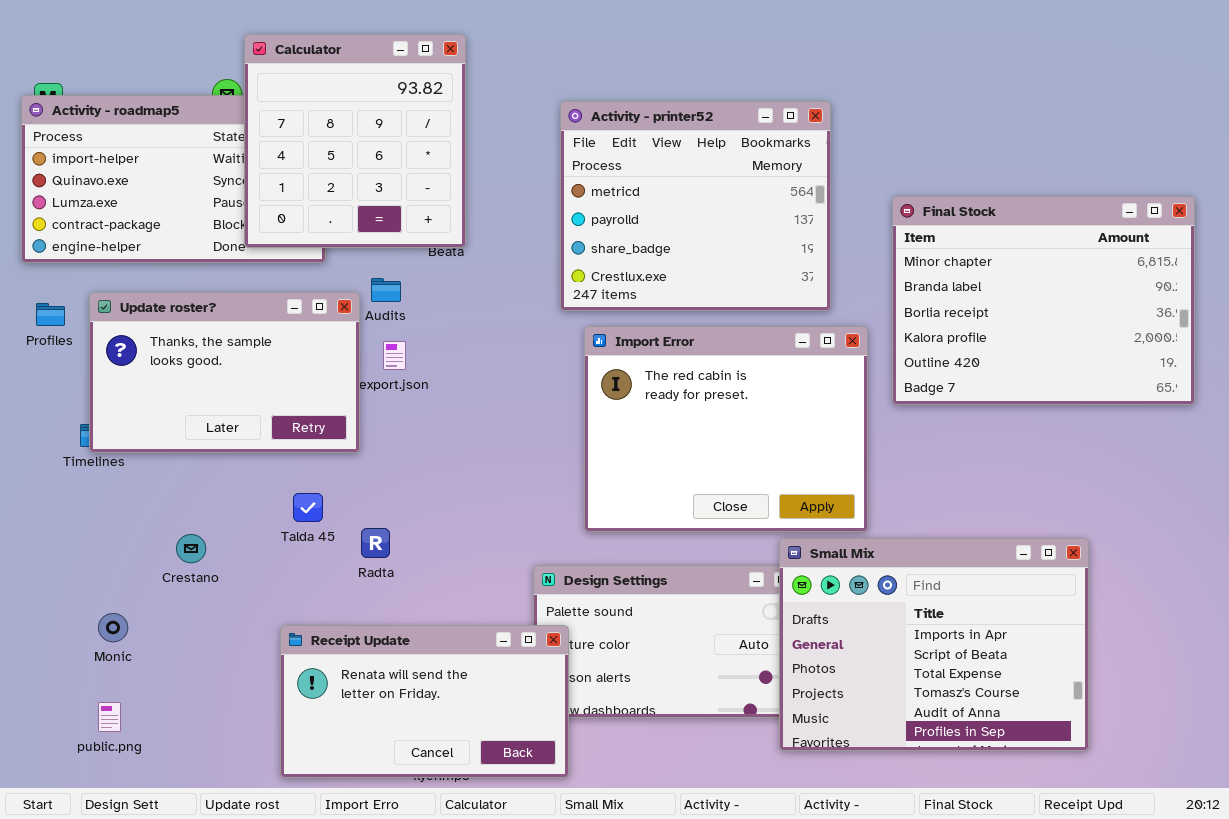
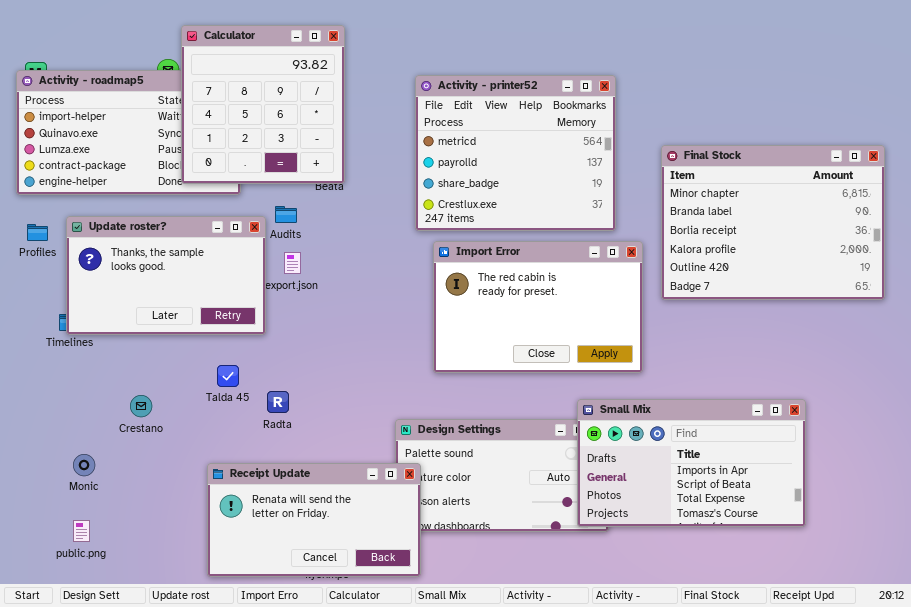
Import Error: [584,326,868,532] -> [433,241,643,373], resized
Small Mix: [779,538,1089,751] -> [577,399,806,527], resized

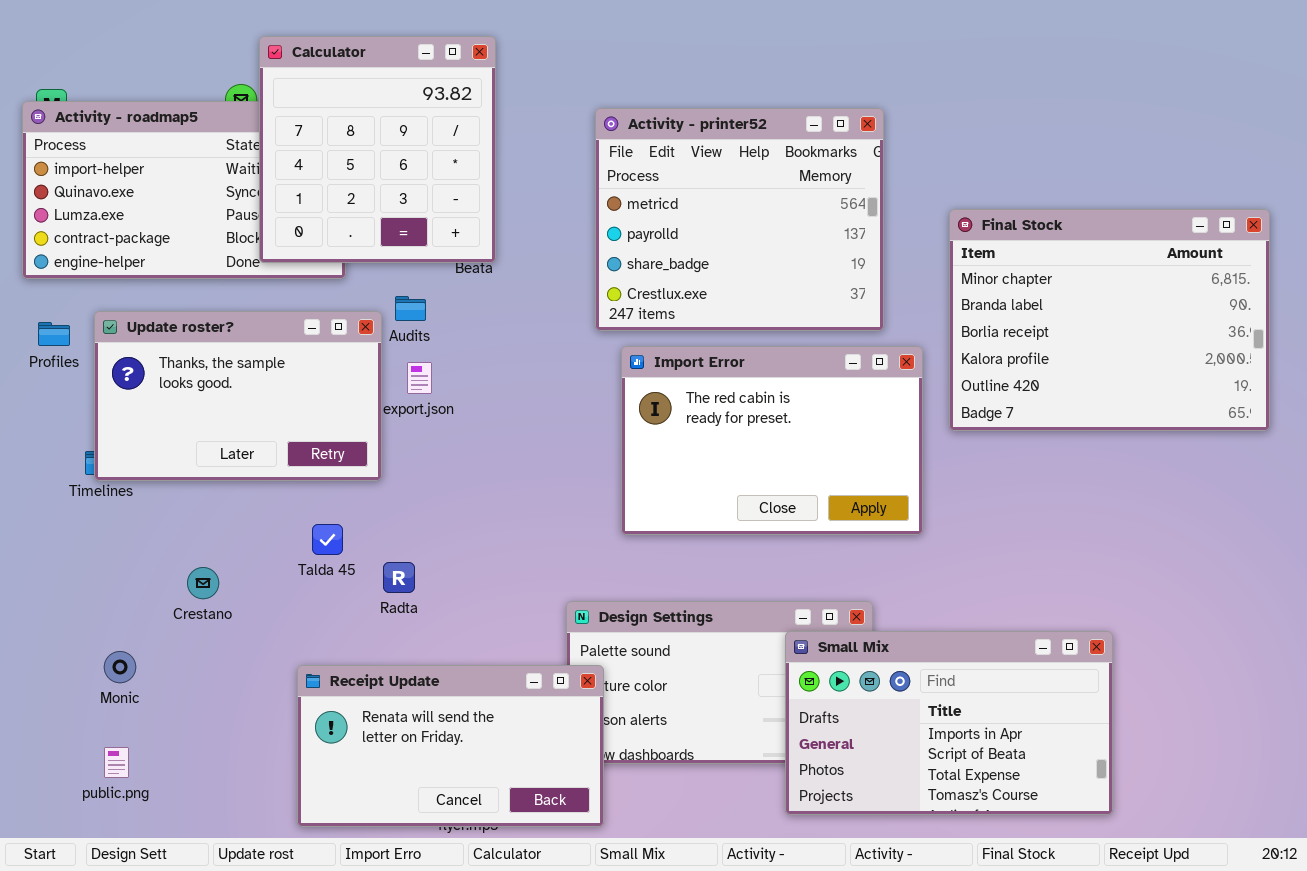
Small Mix: [577,399,806,527] -> [785,631,1113,815], moved

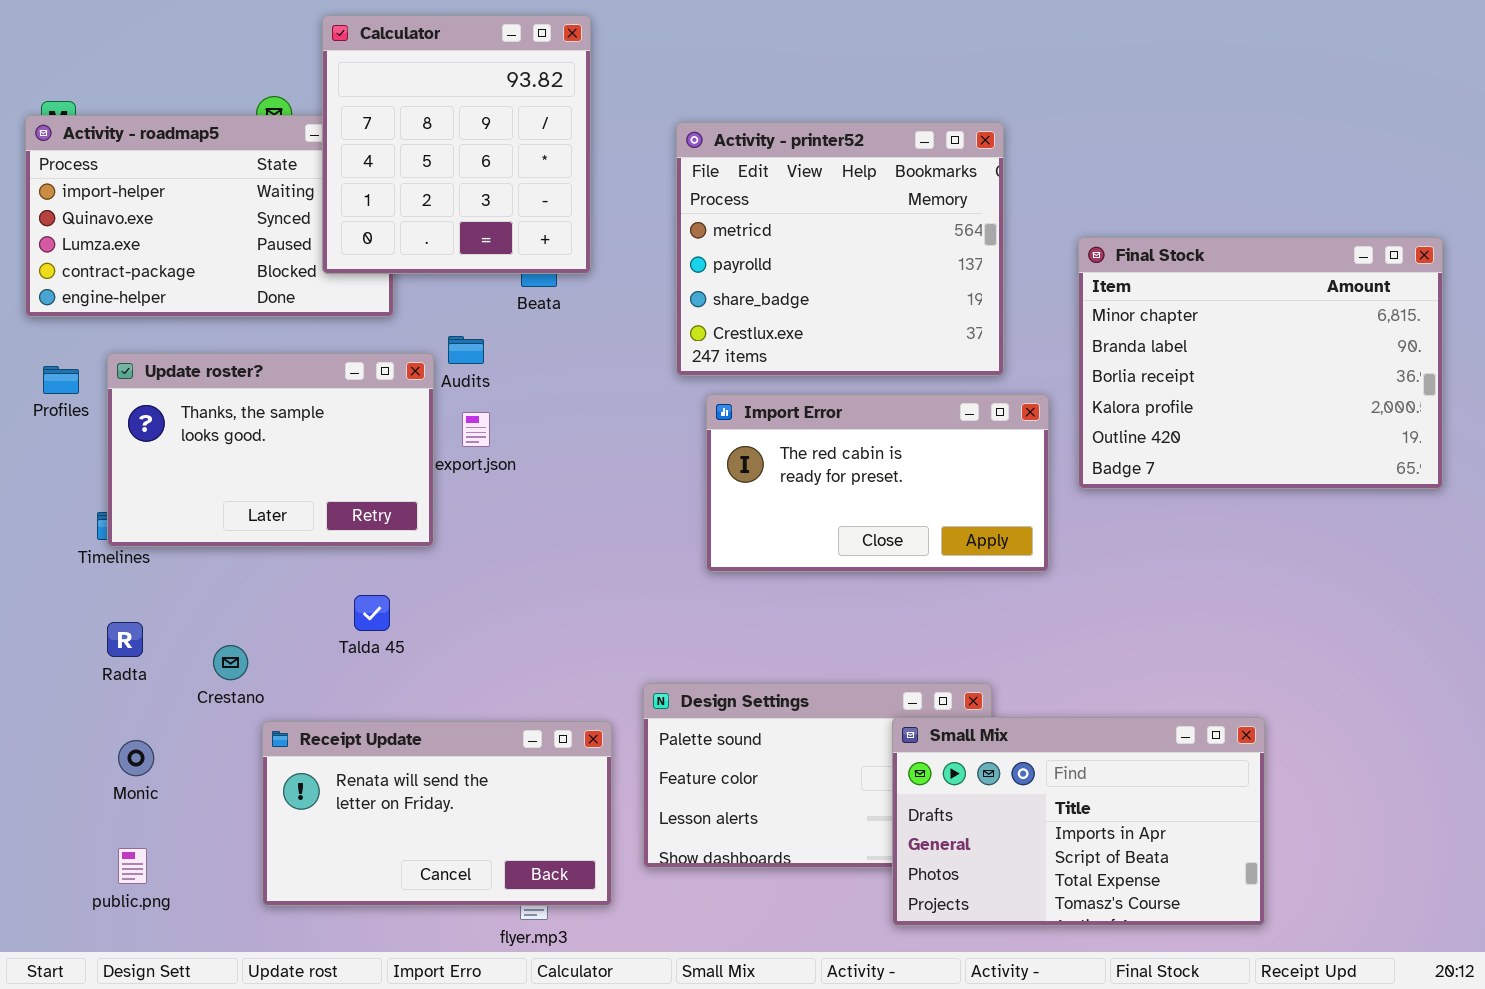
Calculator: [259,36,496,263] -> [322,15,591,274], moved
Import Error: [621,346,923,535] -> [706,394,1049,572], resized
Radta: [383,562,415,593] -> [107,622,143,657], moved
Receipt Update: [297,665,604,827] -> [262,721,612,906], moved

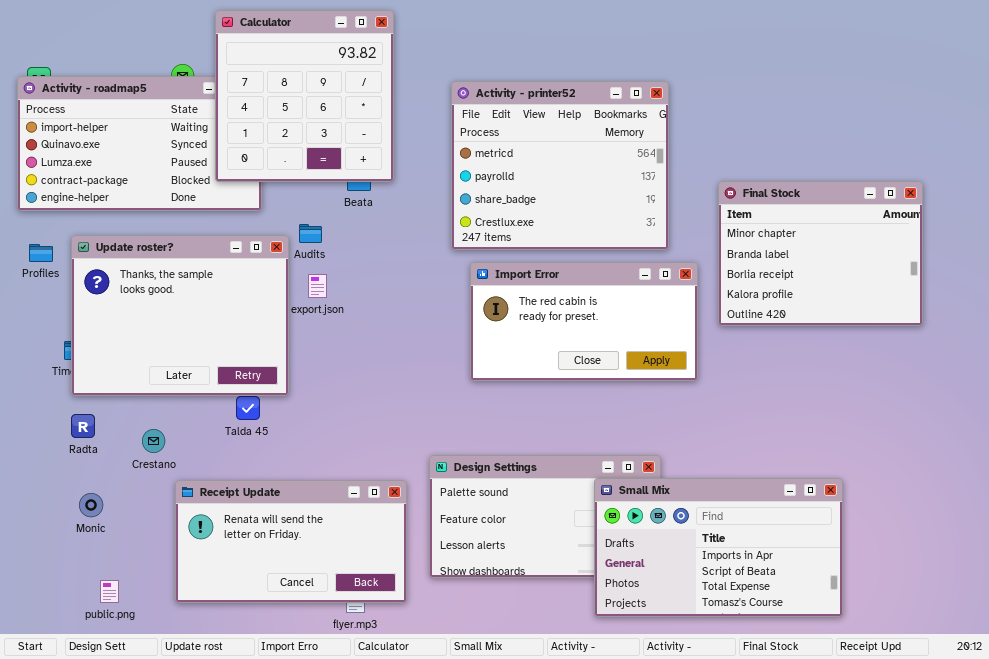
Final Stock: [1078,237,1443,489] -> [718,181,923,326], resized
Update roster?: [107,353,434,547] -> [71,235,289,396], resized
public.png: [118,848,147,884] -> [100,580,119,603], moved

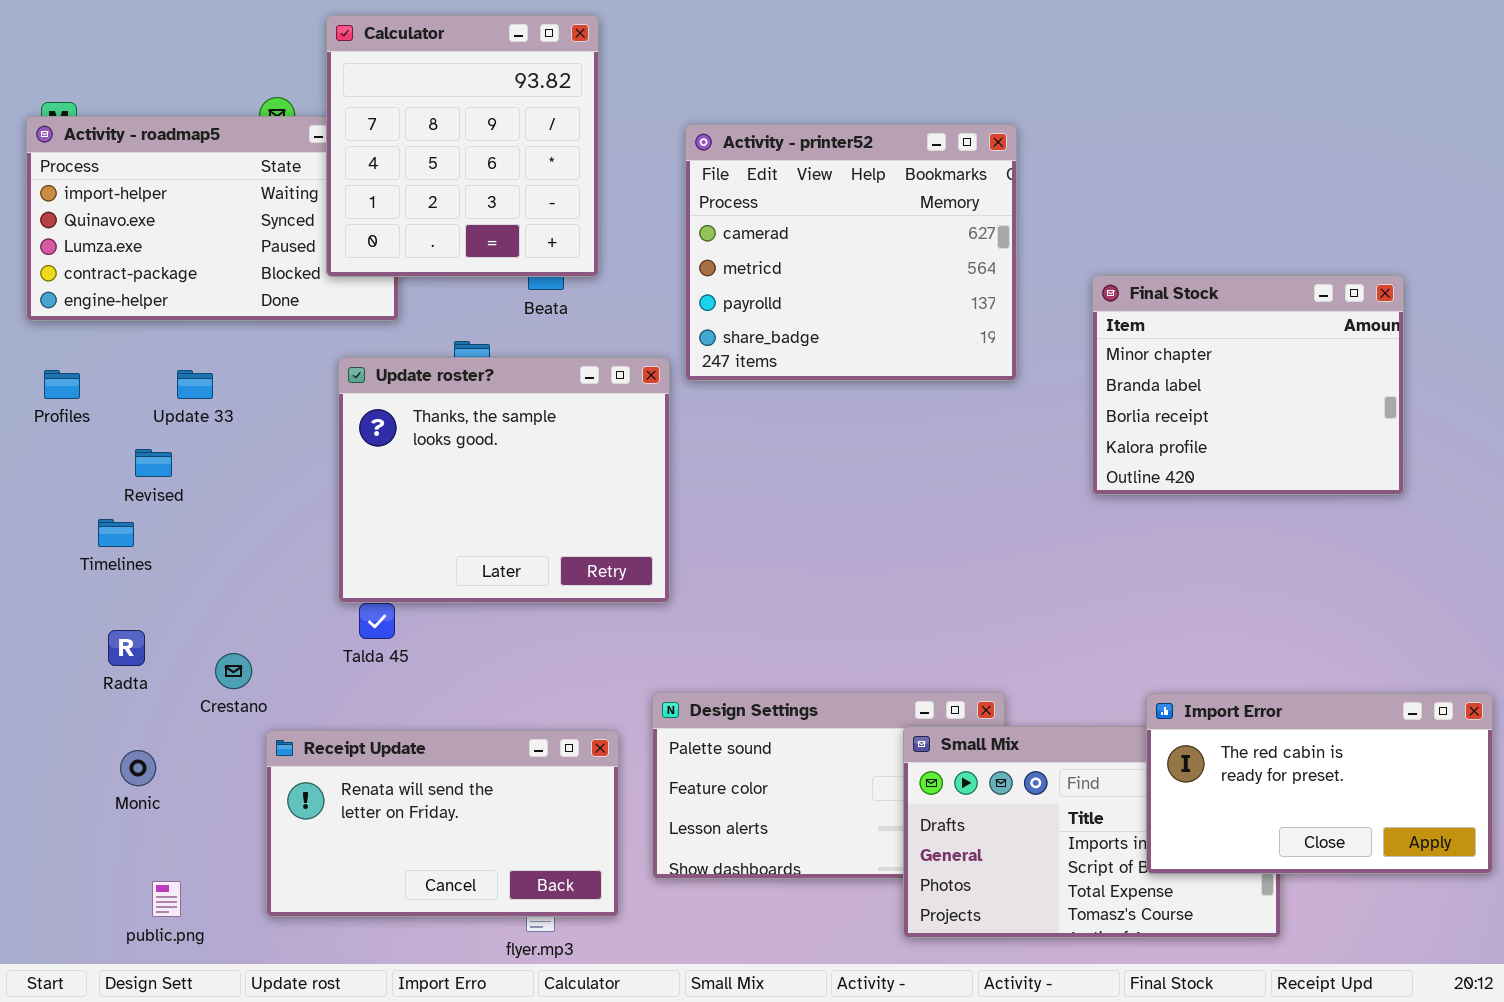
Activity - printer52: [451,81,669,250] -> [685,124,1017,381], scrolled up 1 row
Update roster?: [71,235,289,396] -> [338,357,670,603], moved
Import Error: [470,262,698,381] -> [1146,693,1493,874], moved

